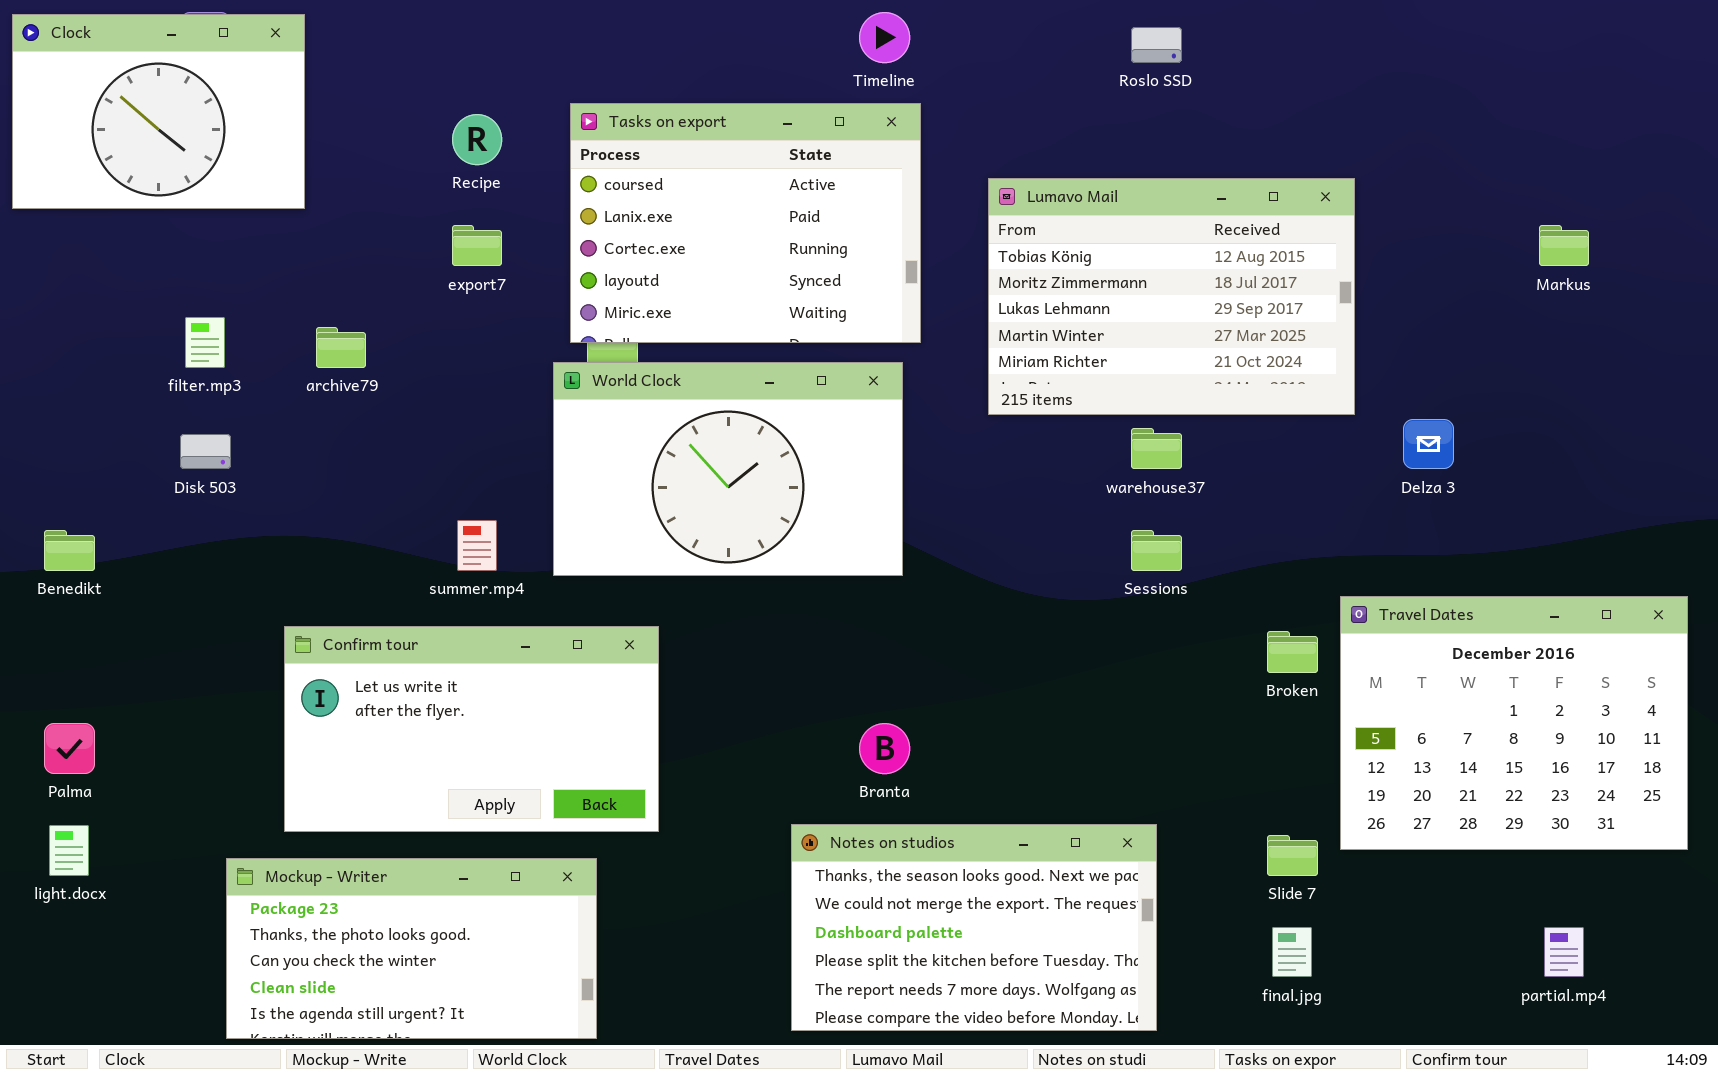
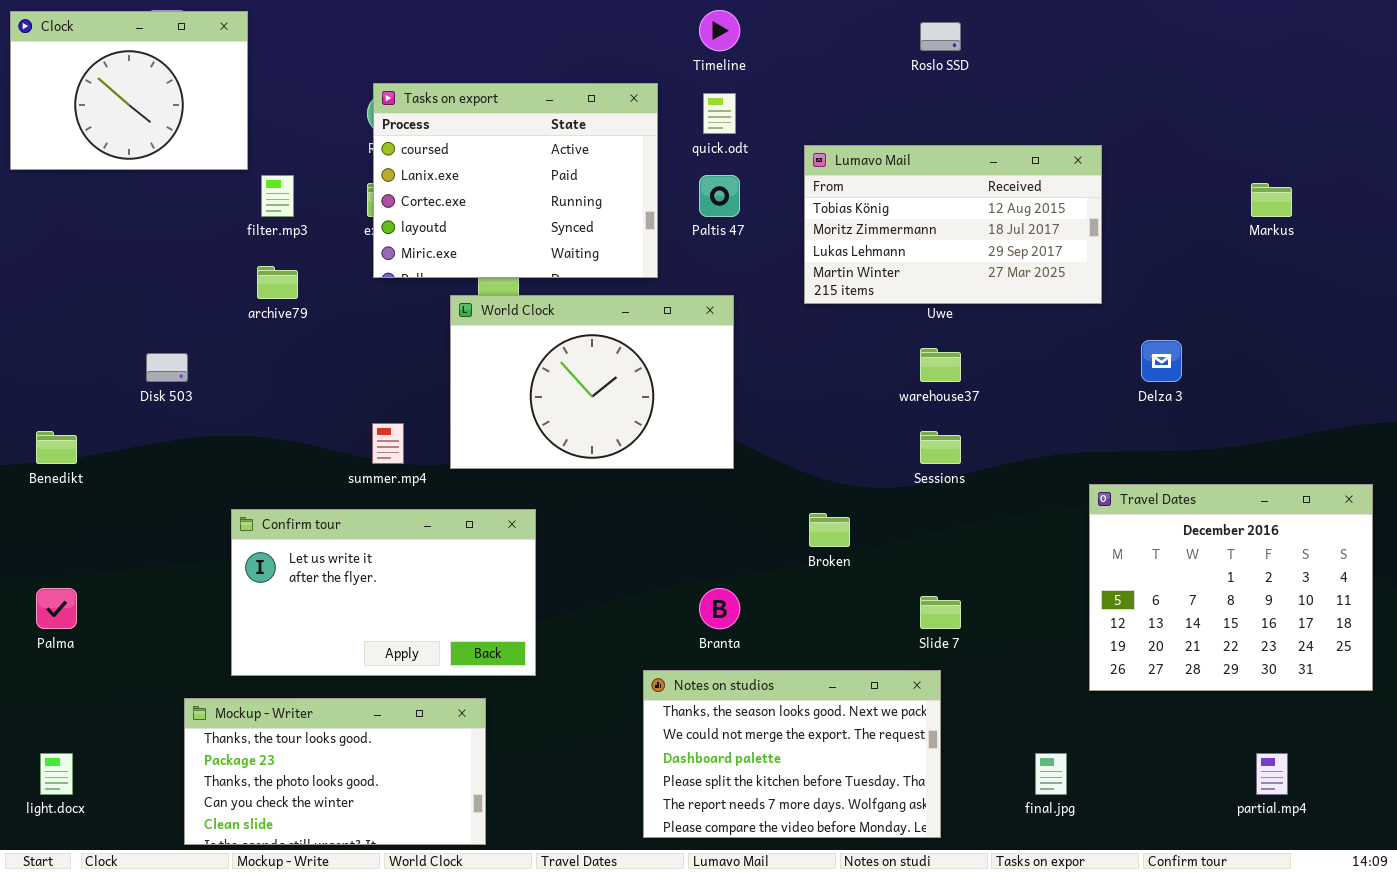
Tasks on export: [570,103,921,343] -> [373,83,658,278], moved
Lumavo Mail: [988,178,1355,415] -> [804,145,1102,304], resized
filter.mp3: [185,317,225,368] -> [261,175,294,217], moved
Broken: [1267,631,1318,673] -> [809,513,850,547], moved
light.docx: [49,825,89,876] -> [40,753,73,795], moved
Slide 7: [1267,835,1318,876] -> [920,596,961,629], moved
Mockup - Writer: [226,858,597,1039] -> [184,698,486,845], scrolled up 1 row

